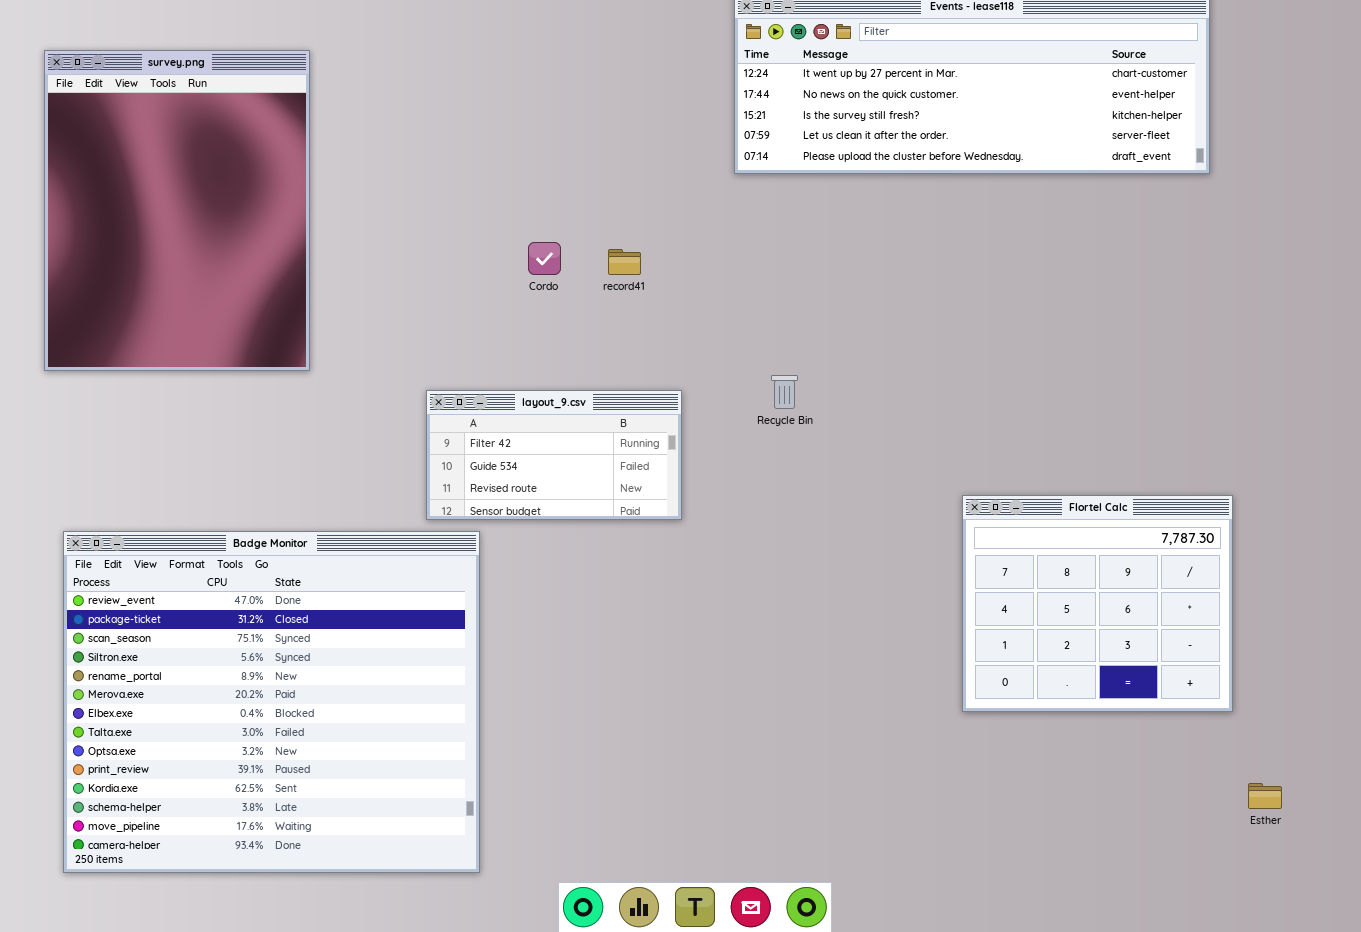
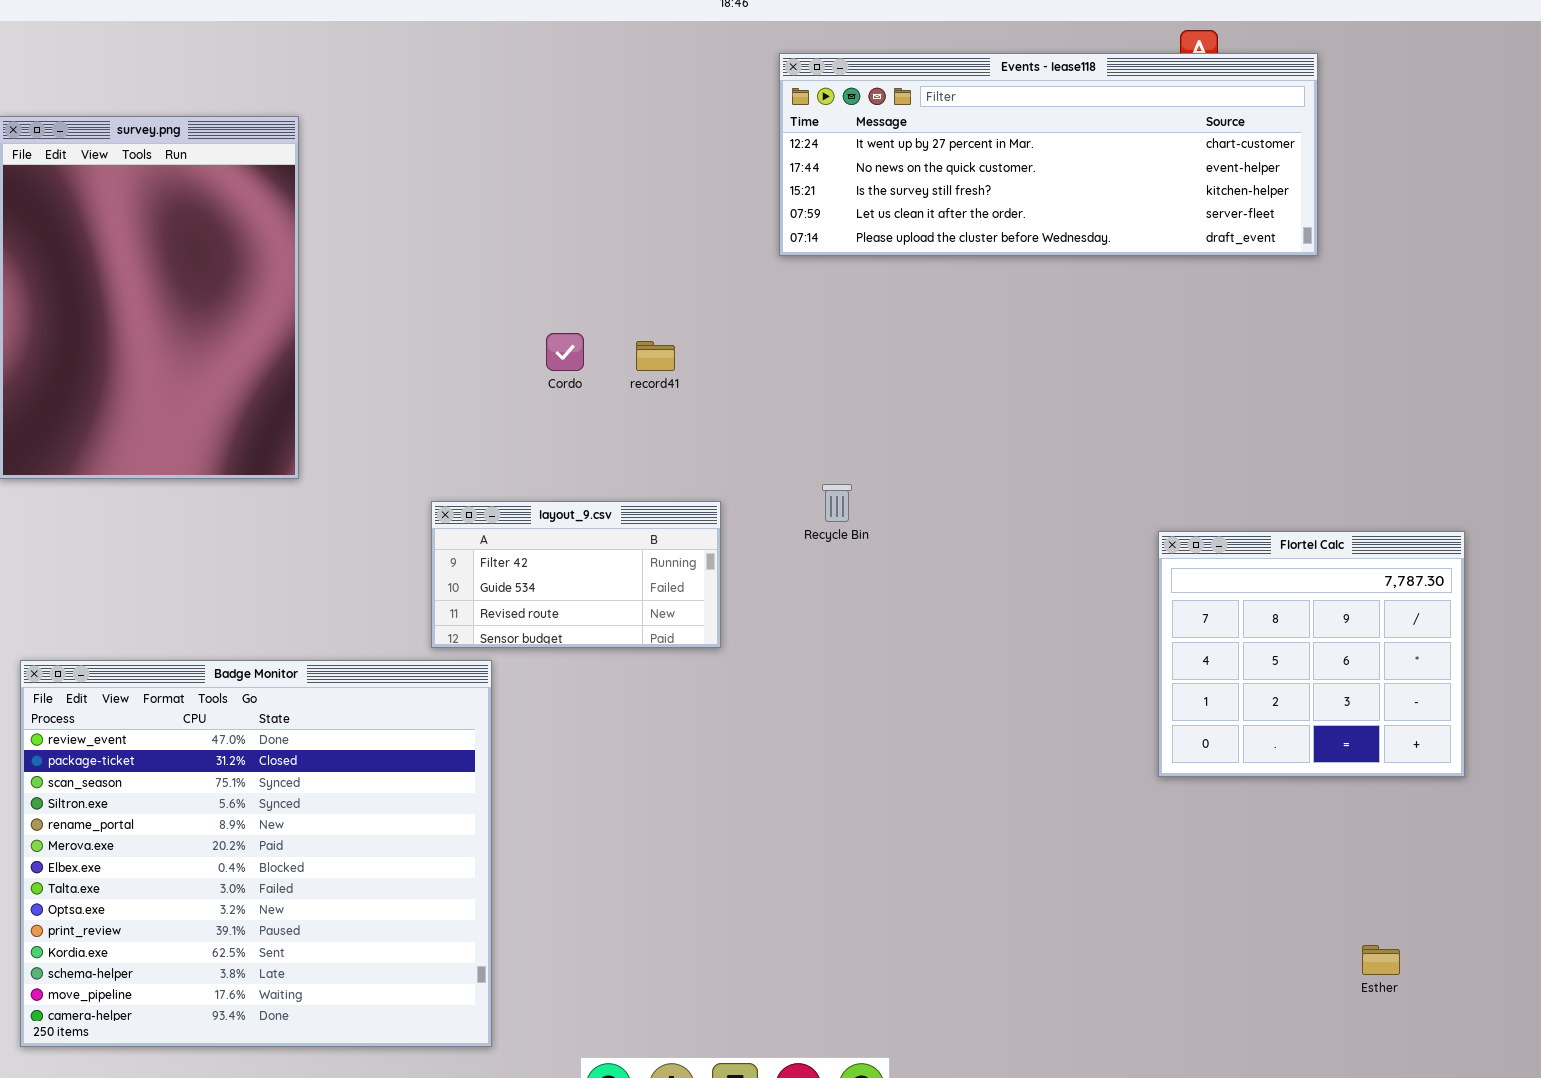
Flortel Calc: [962,495,1233,712] -> [1158,531,1465,777], moved

